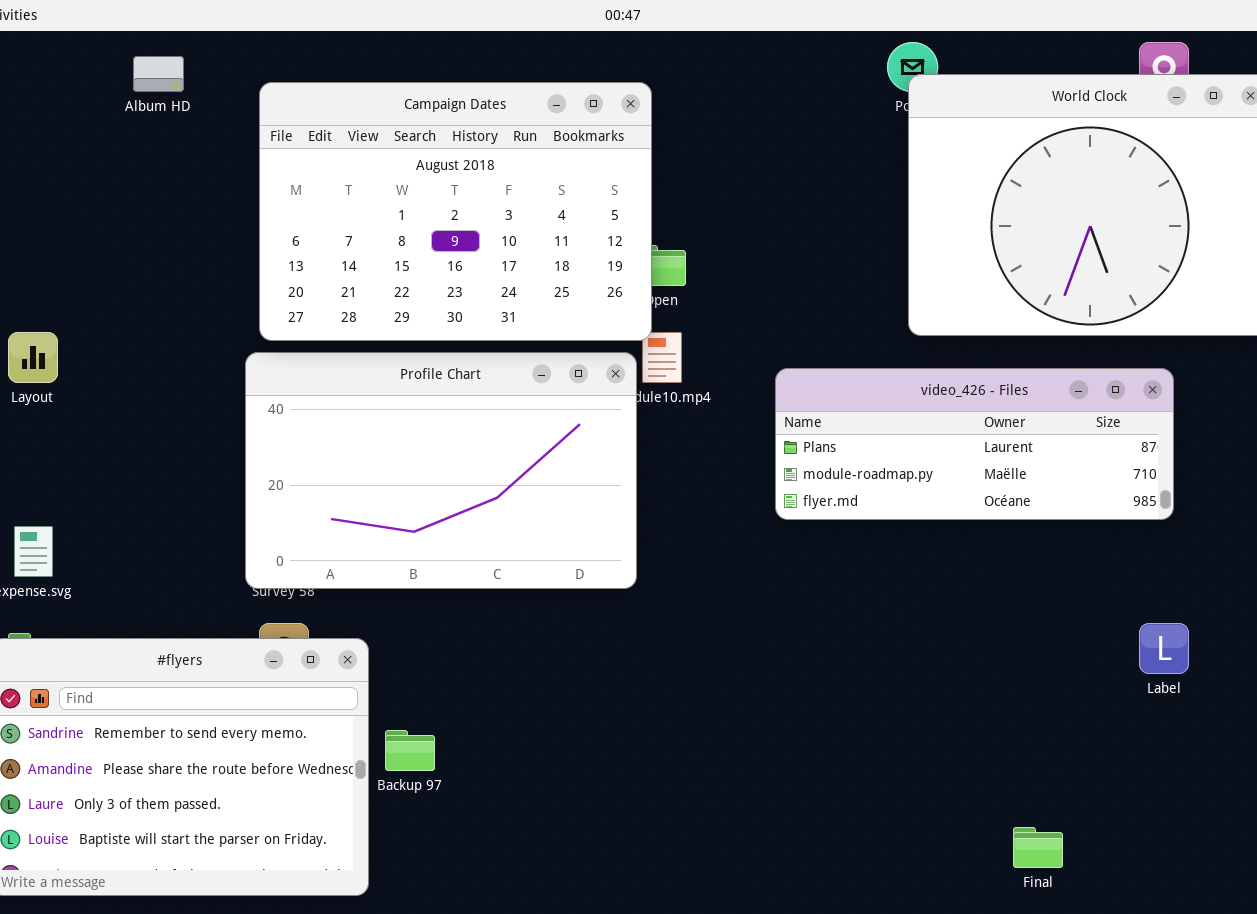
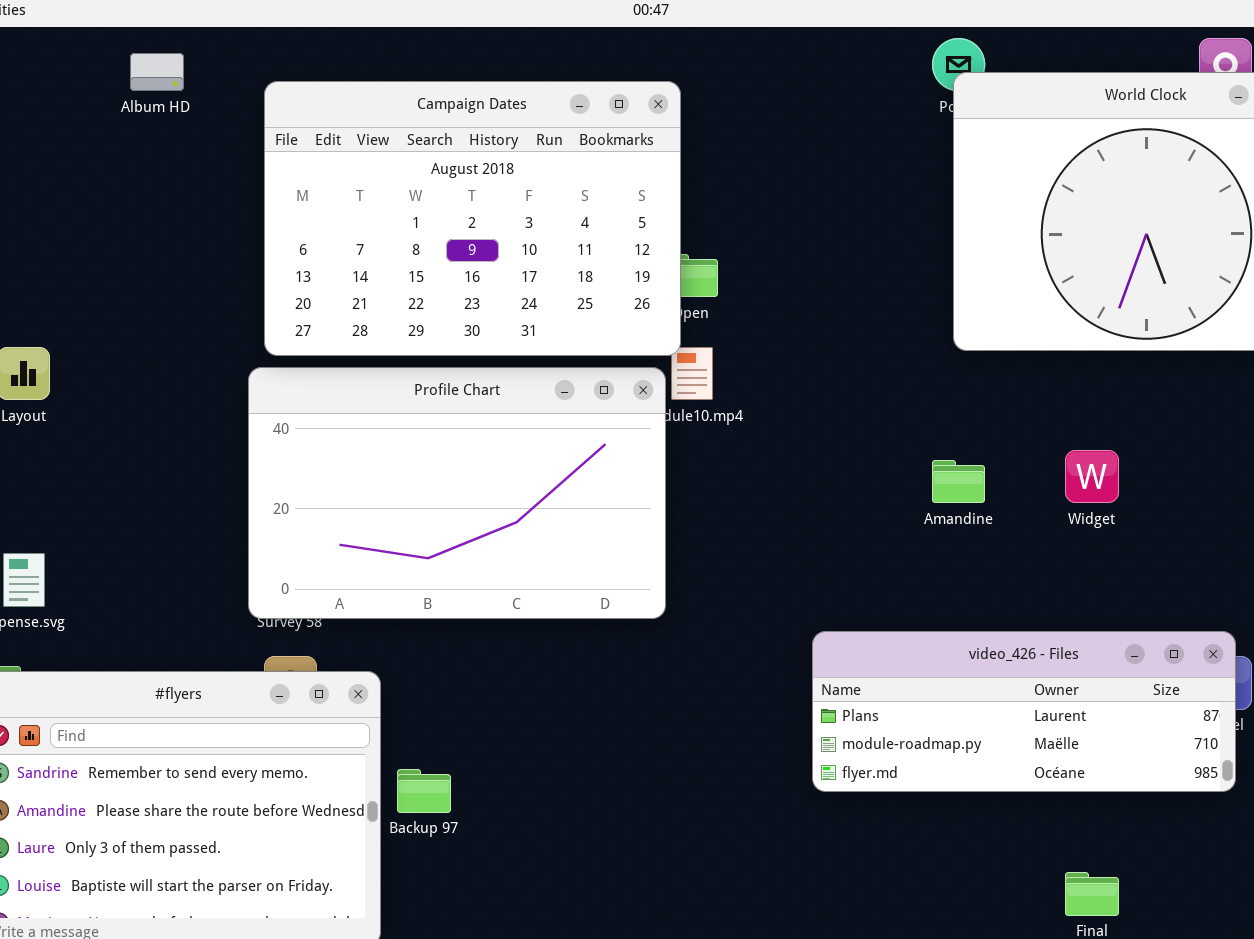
video_426 - Files: [775,368,1174,520] -> [812,631,1236,792], moved

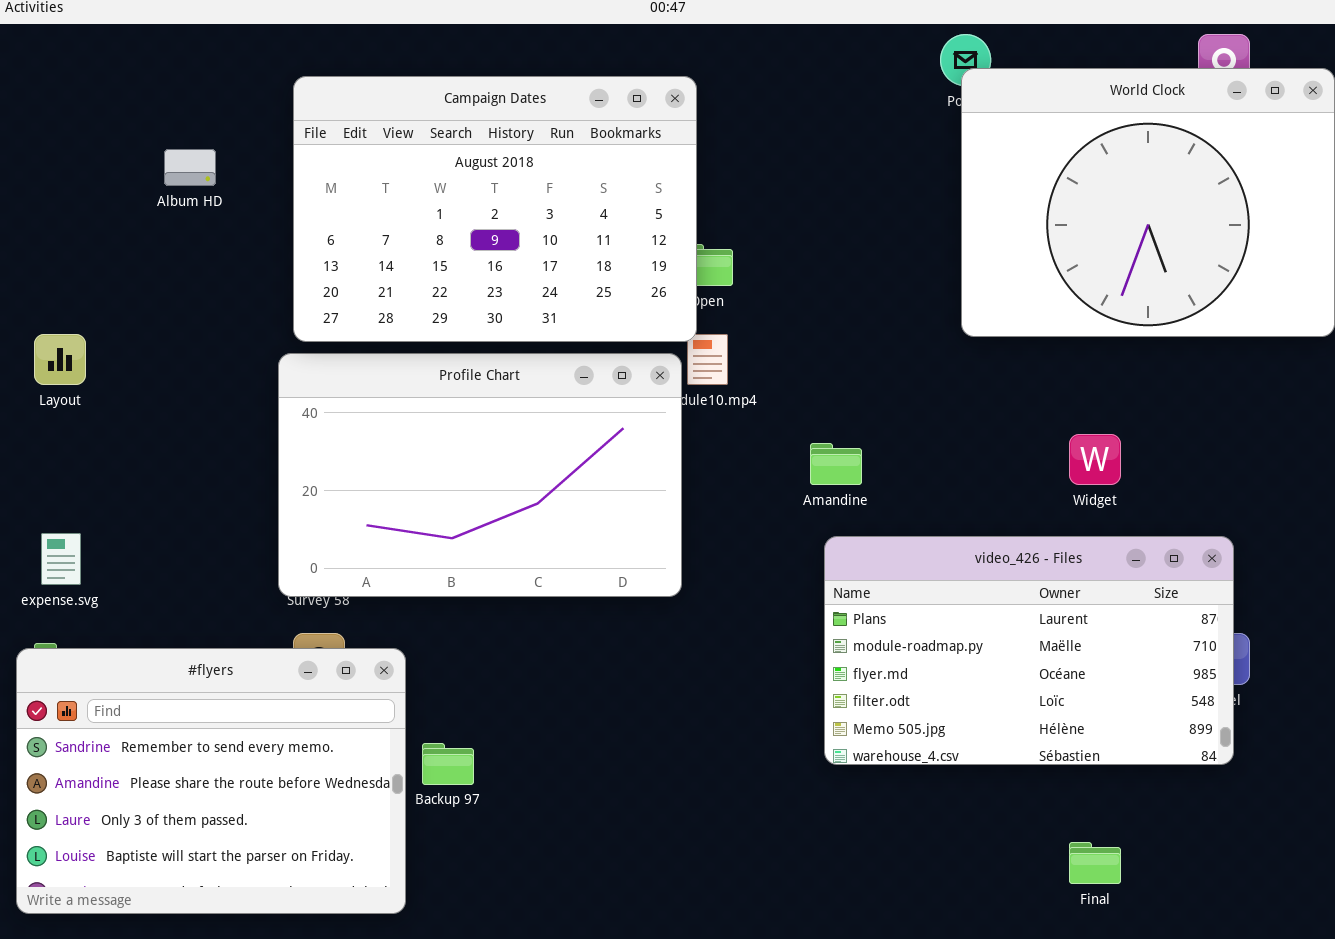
Album HD: [130,53,184,91] -> [164,149,216,186], moved
Amandine: [932,460,985,503] -> [810,443,862,485], moved
video_426 - Files: [812,631,1236,792] -> [824,536,1234,765], resized

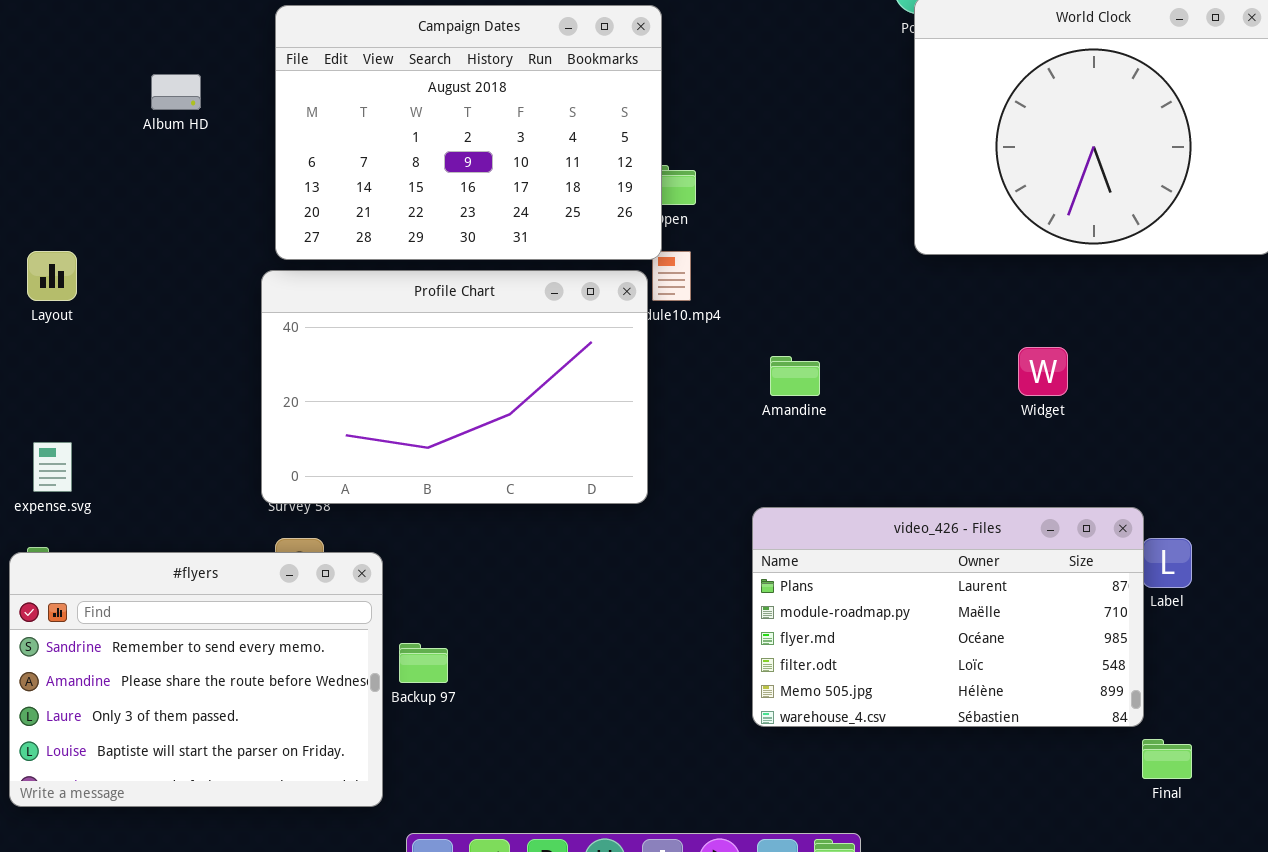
video_426 - Files: [824,536,1234,765] -> [752,507,1144,727], moved
Final: [1069,842,1121,884] -> [1142,739,1192,779], moved

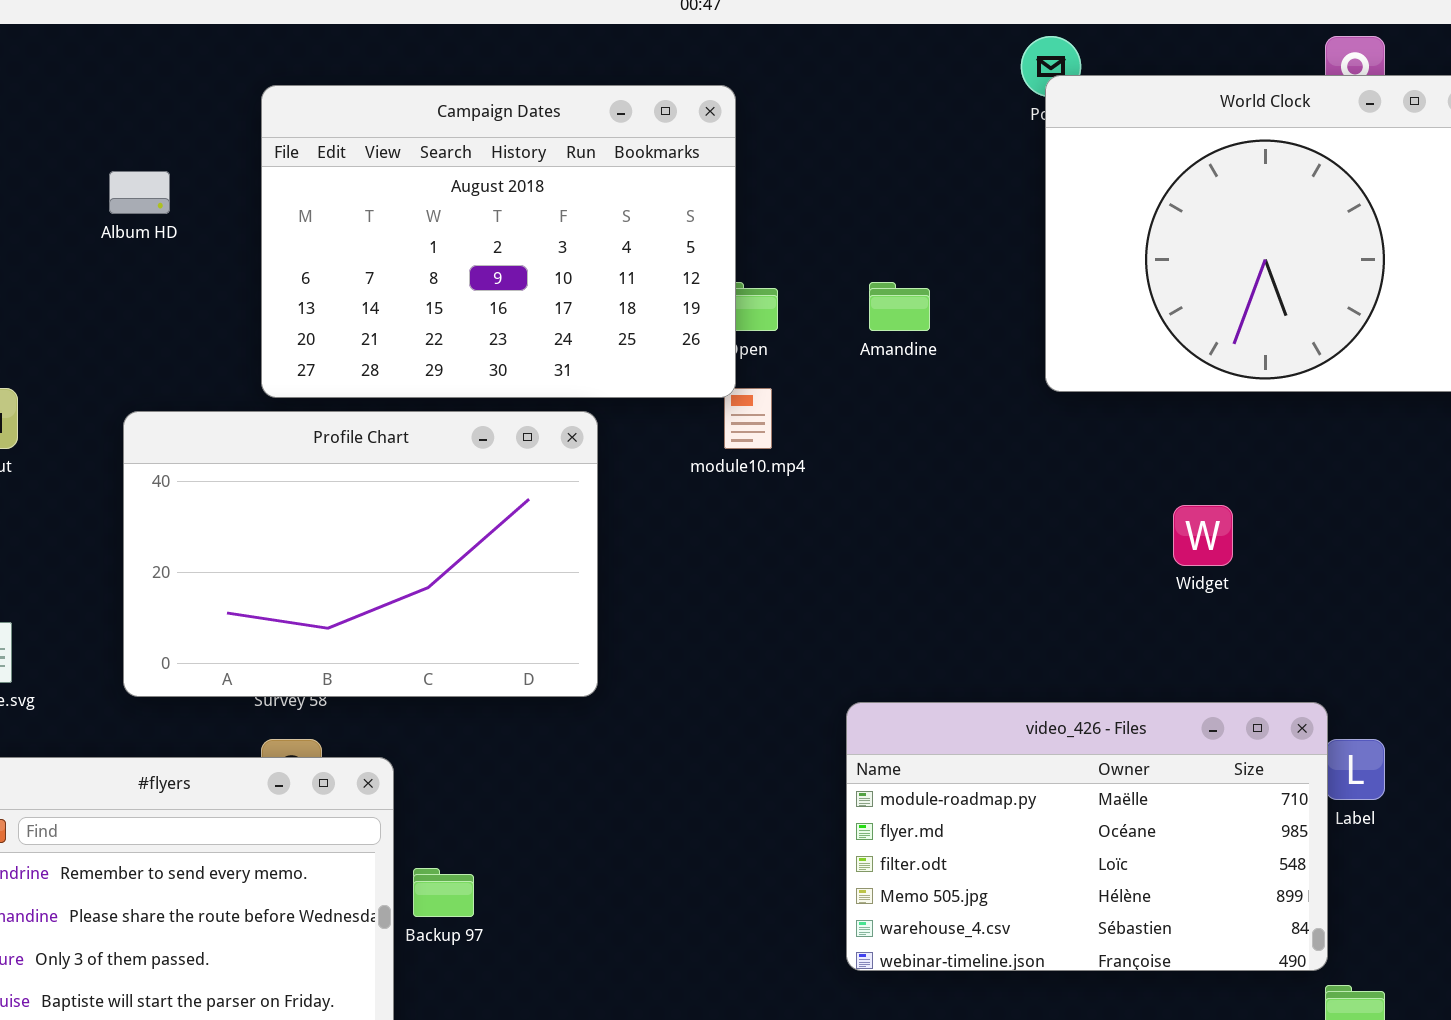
Profile Chart: [261,270,648,504] -> [123,411,598,697], moved
Amandine: [770,356,820,396] -> [869,282,930,331], moved
video_426 - Files: [752,507,1144,727] -> [846,702,1328,971], scrolled down 1 row

